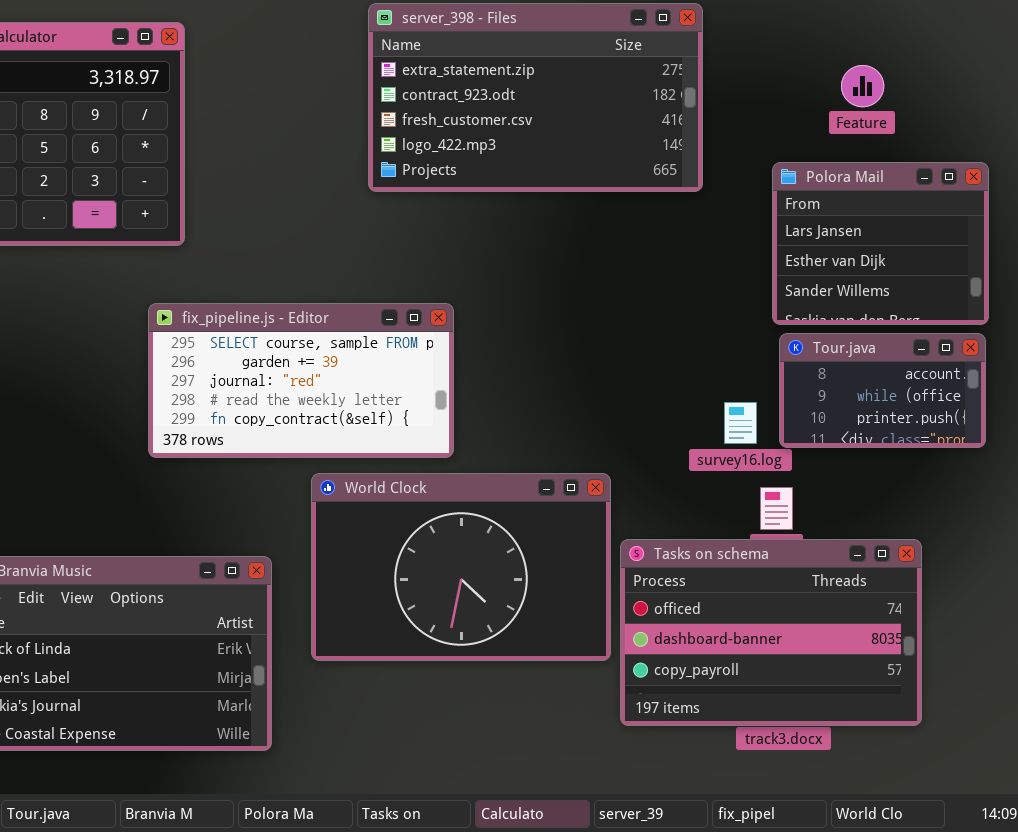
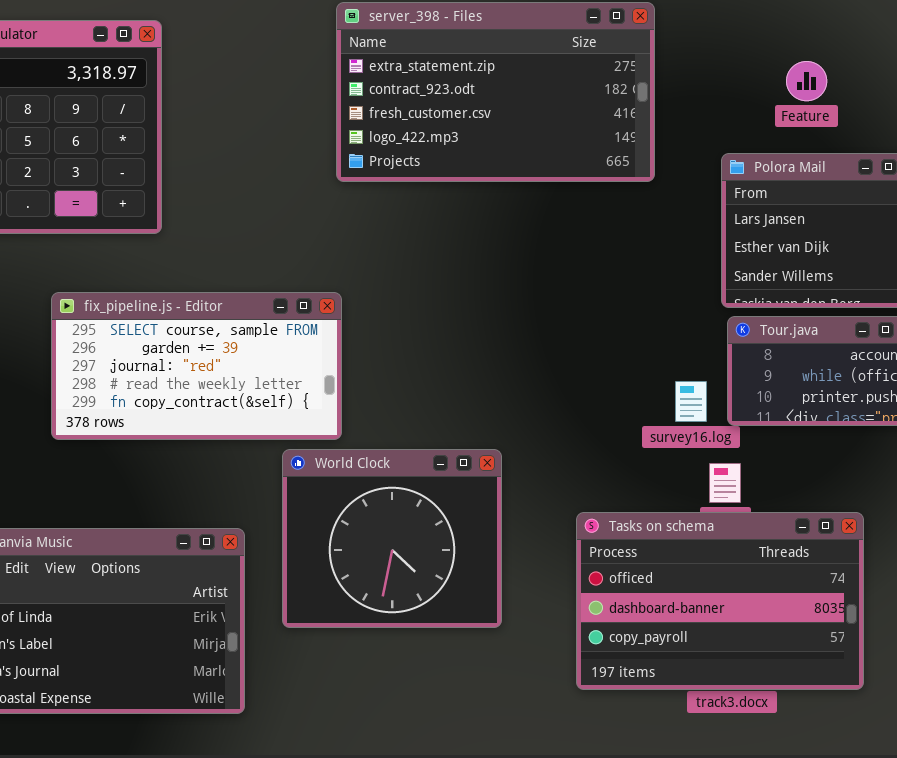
fix_pipeline.js - Editor: [148,303,454,458] -> [51,292,342,440], moved
World Clock: [311,473,611,661] -> [282,449,502,628], resized

